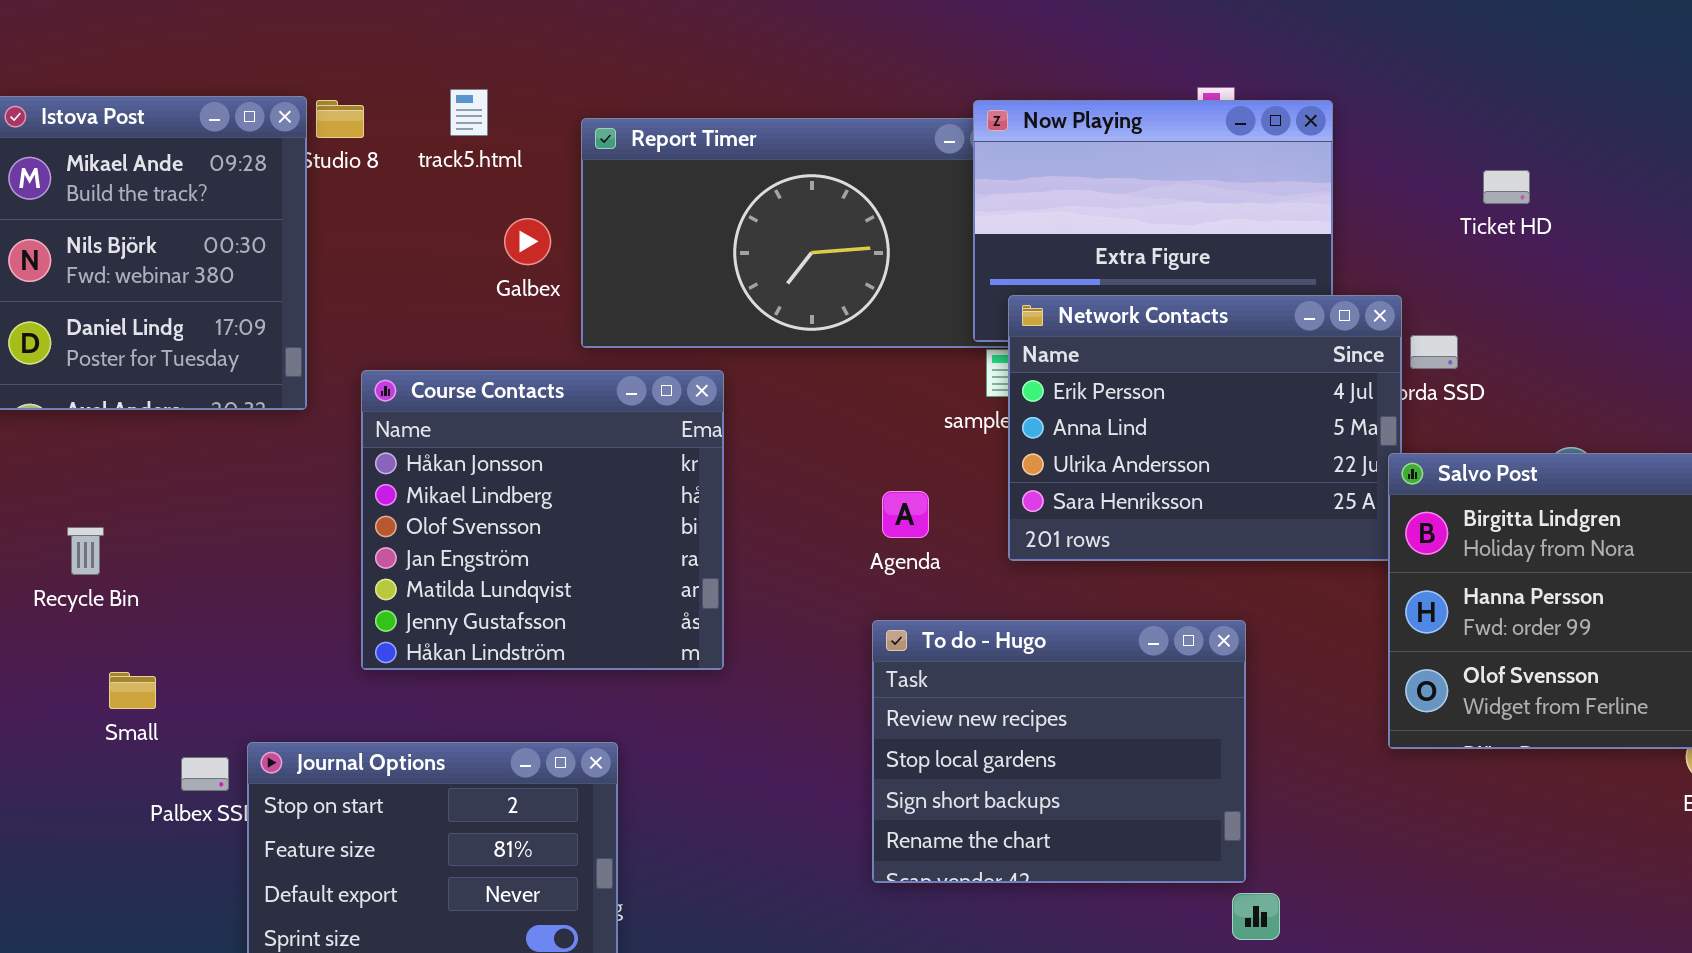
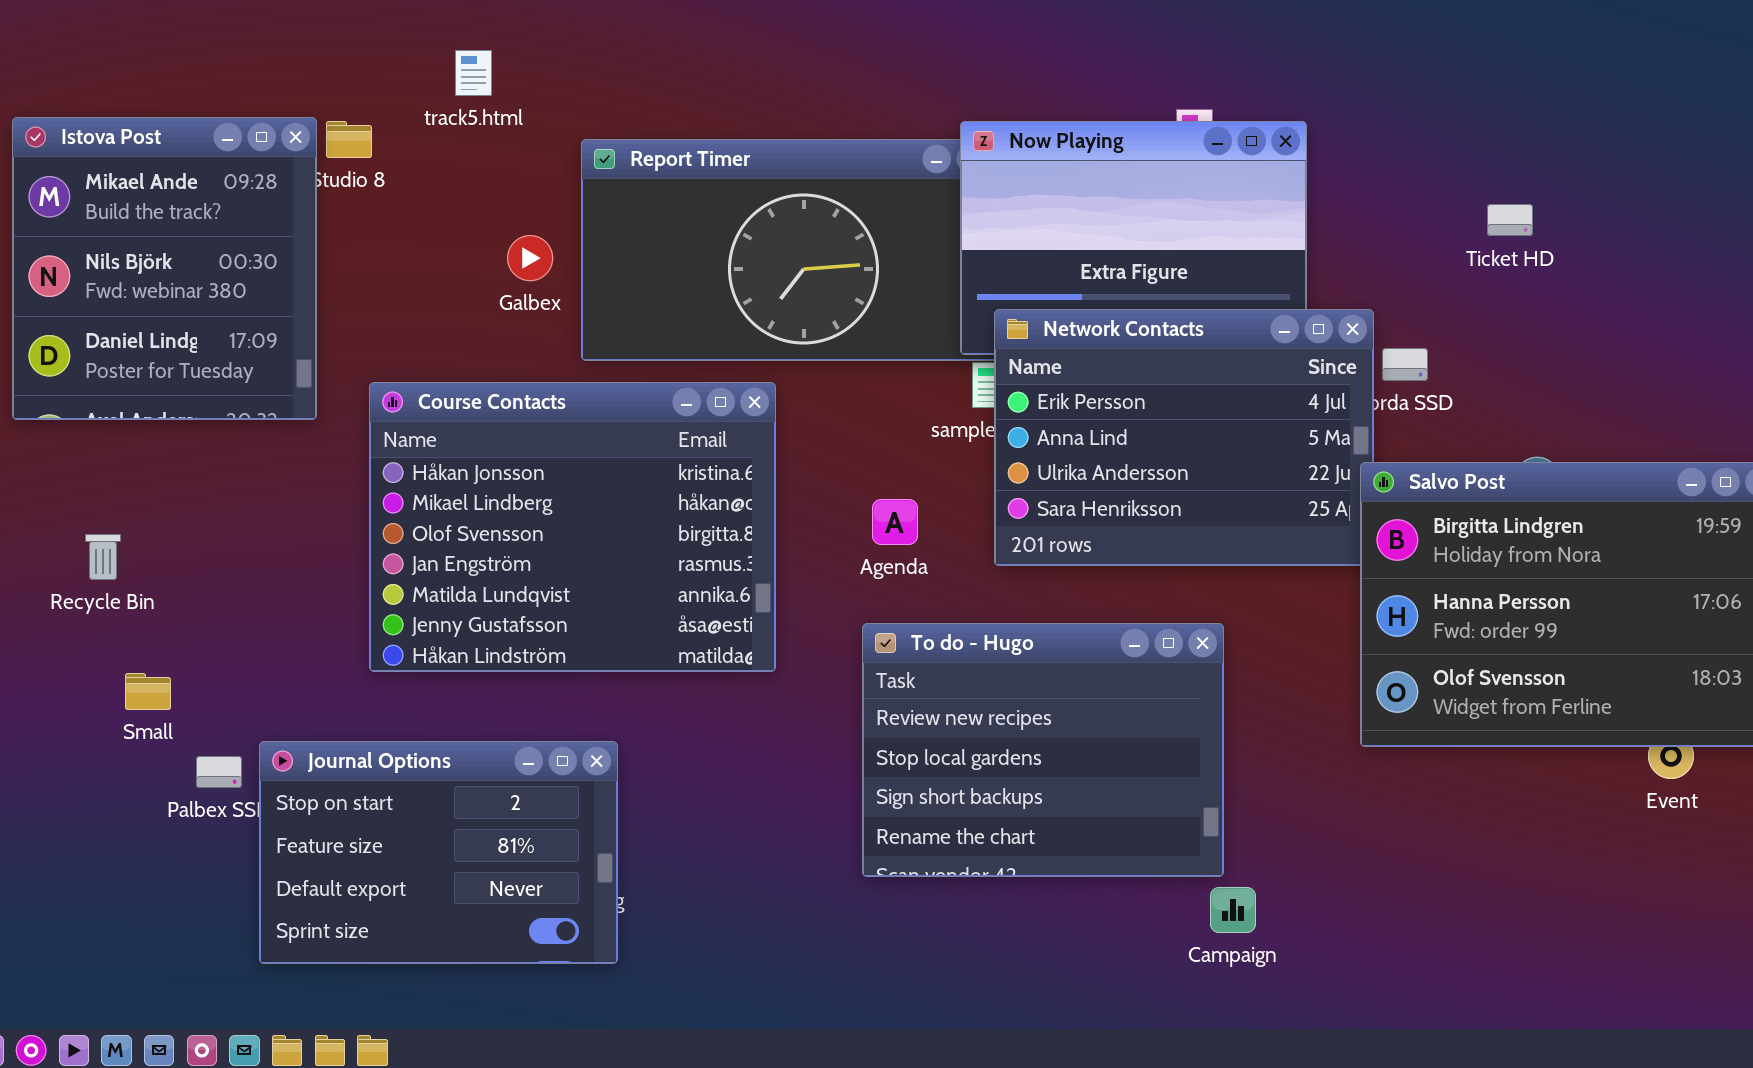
track5.html: [450,89,488,136] -> [455,50,492,96], moved
Ticket HD: [1483,170,1530,204] -> [1487,204,1533,236], moved
Course Contacts: [361,370,724,670] -> [369,382,776,672], resized

